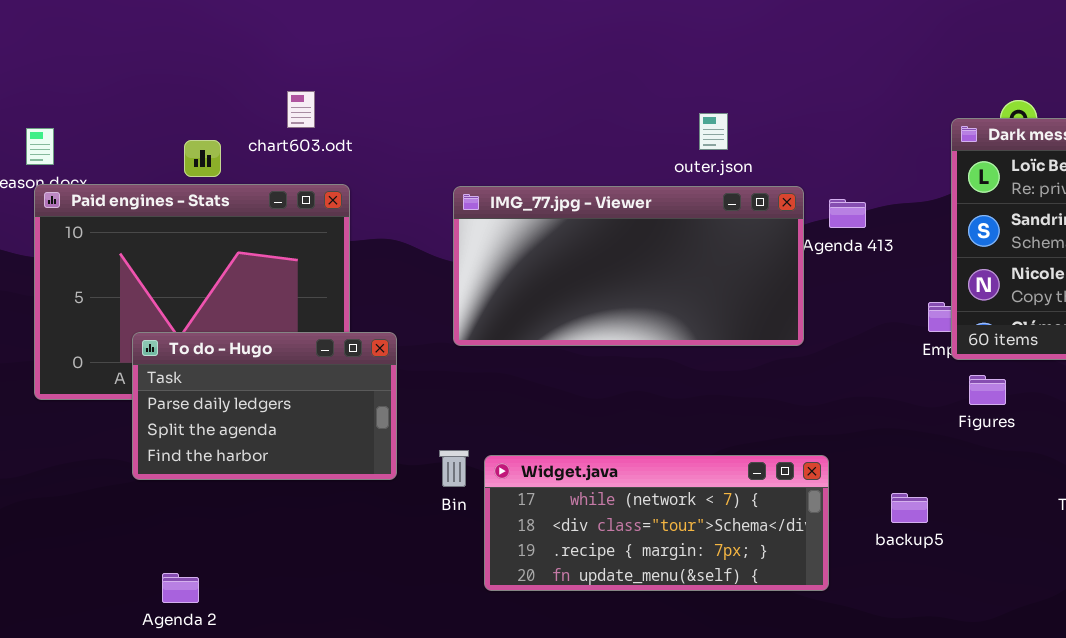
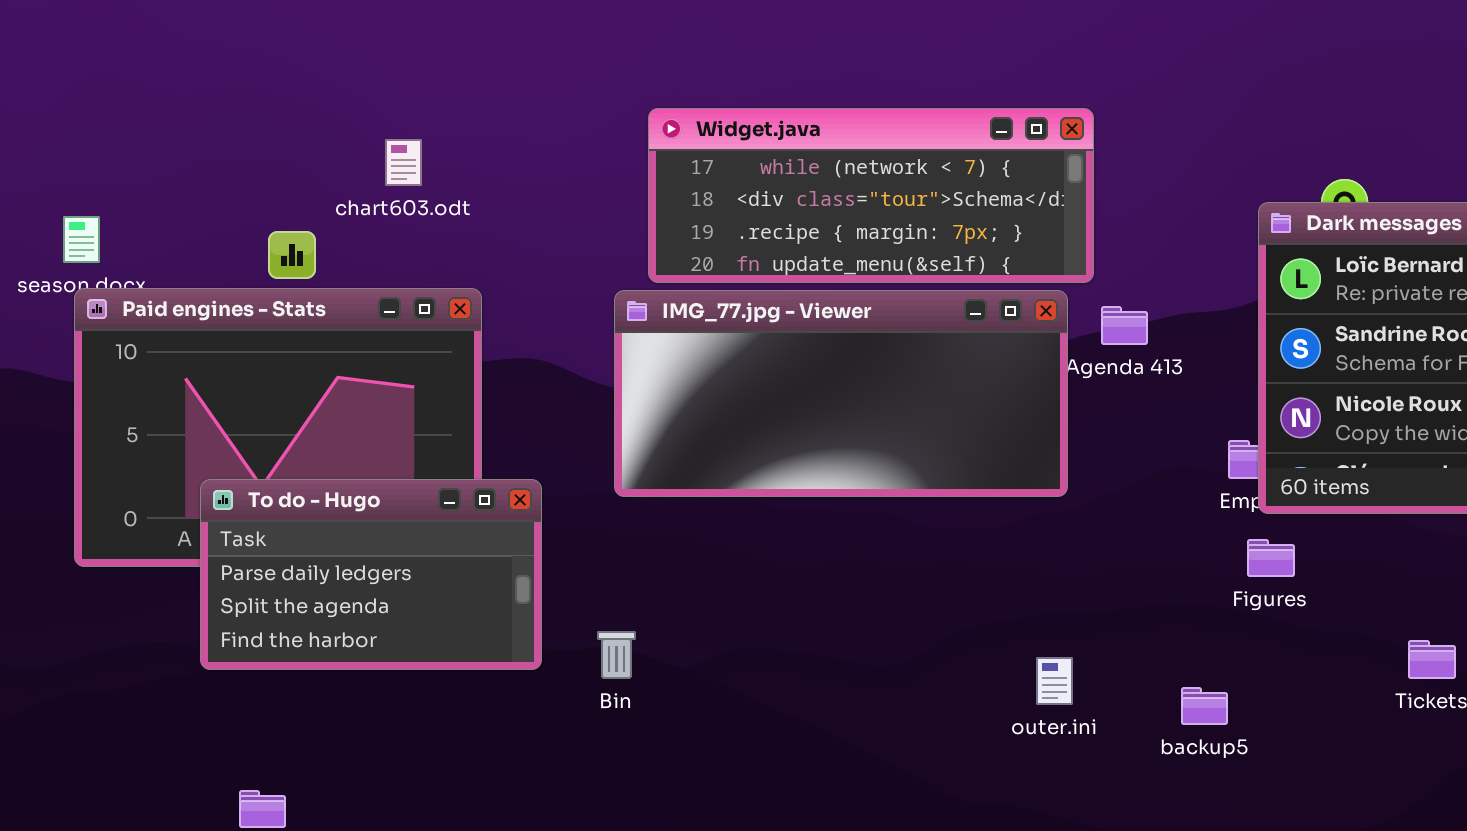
chart603.odt: [287,91,315,128] -> [385,139,422,186], moved
Figures: [969,375,1006,405] -> [1247,539,1295,577], moved
Widget.java: [484,455,829,591] -> [648,108,1094,283], moved

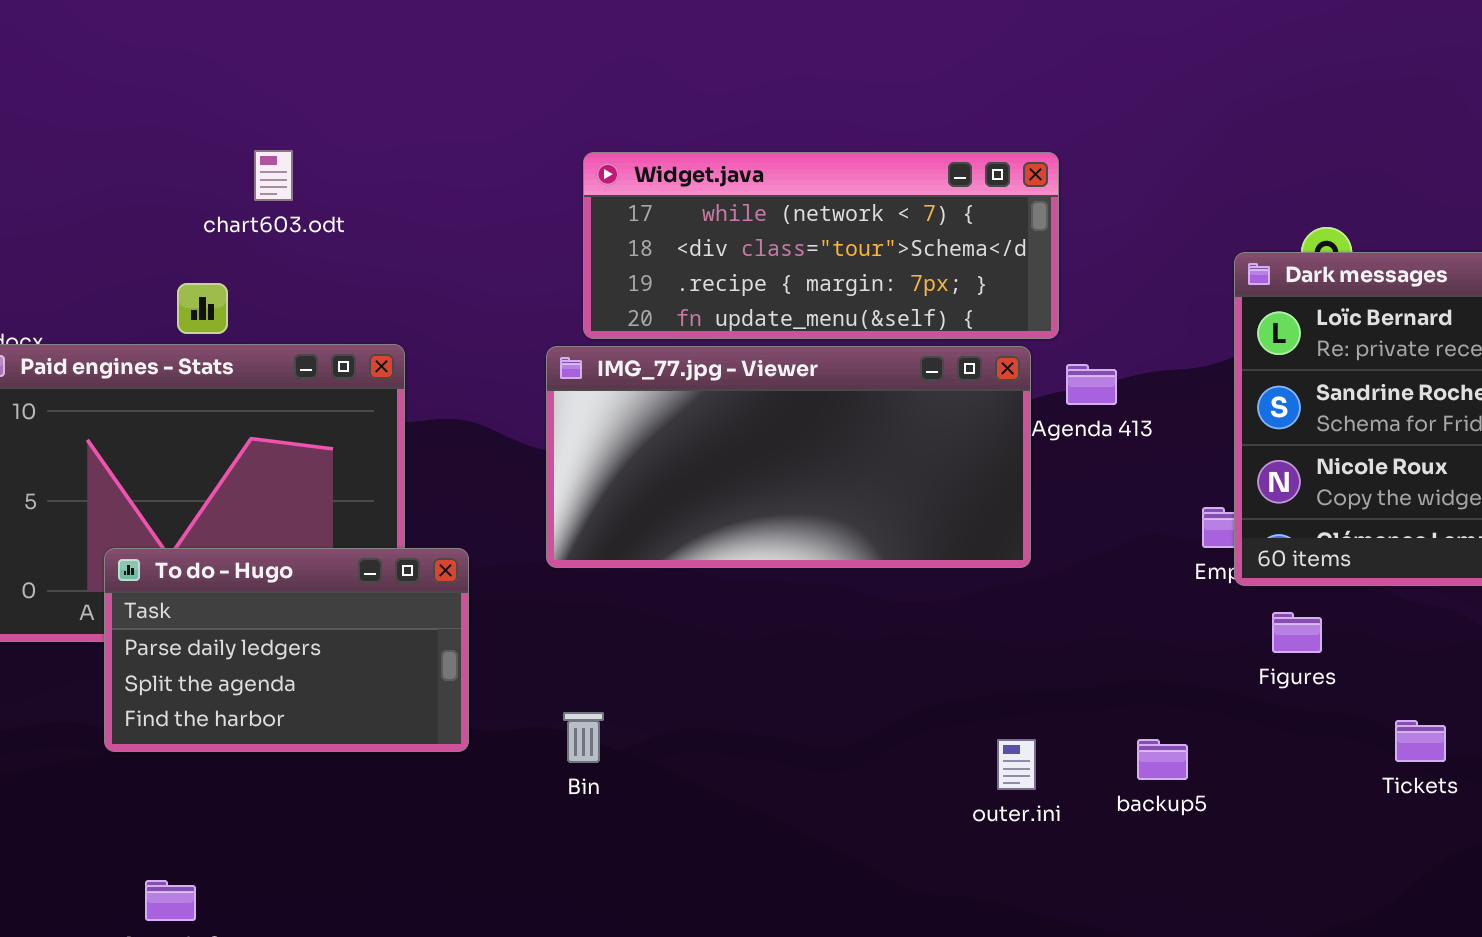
chart603.odt: [385,139,422,186] -> [254,150,293,201], moved
Figures: [1247,539,1295,577] -> [1272,612,1322,653], moved
Bin: [597,631,636,679] -> [563,712,604,763], moved
backup5: [1181,687,1228,725] -> [1137,739,1188,780], moved

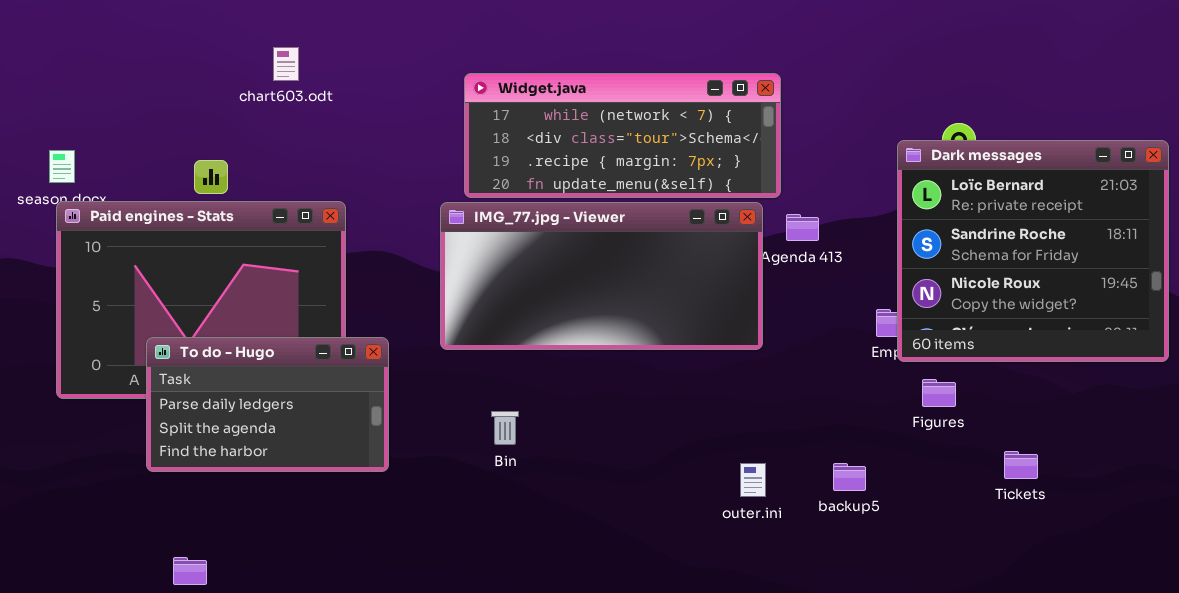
chart603.odt: [254,150,293,201] -> [273,47,299,81], moved
Bin: [563,712,604,763] -> [491,411,519,445], moved

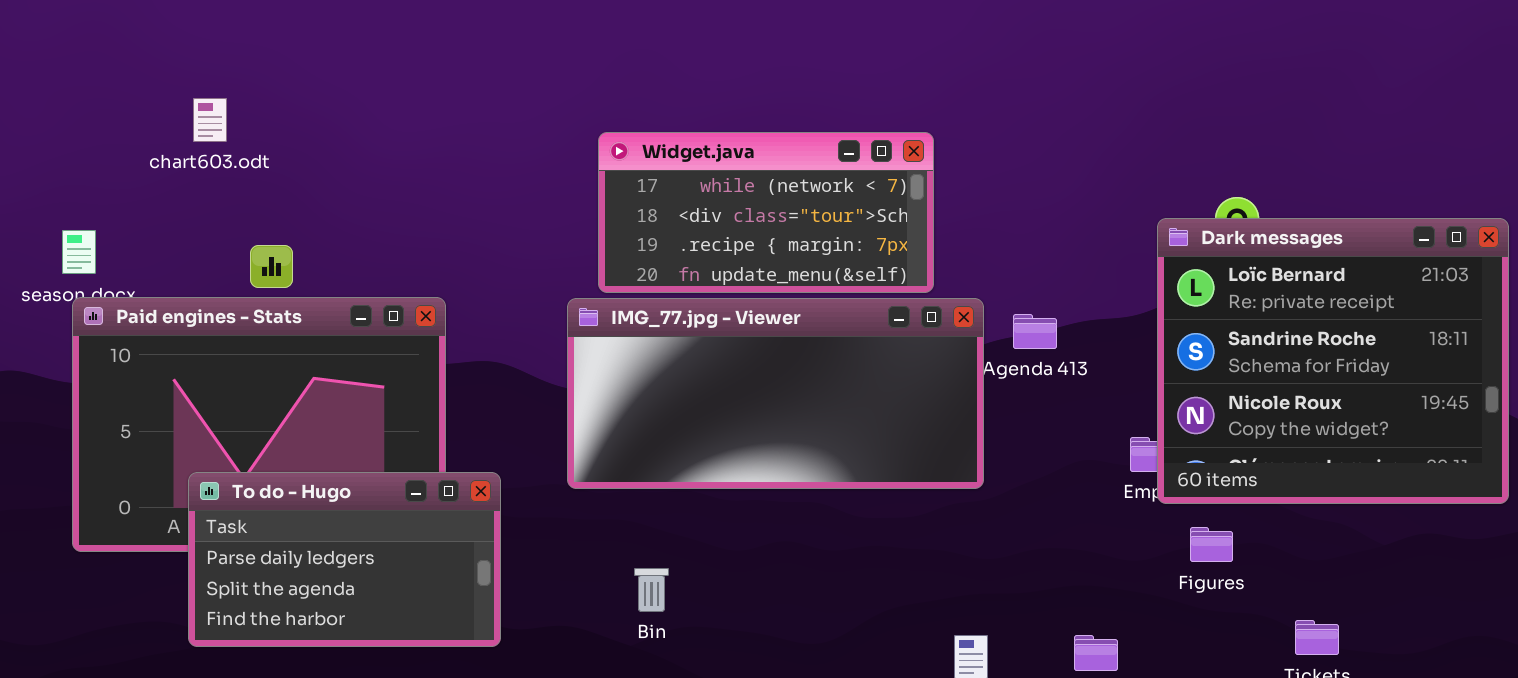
chart603.odt: [273,47,299,81] -> [193,98,227,142], moved
Widget.java: [464,73,781,198] -> [598,132,934,293], resized

